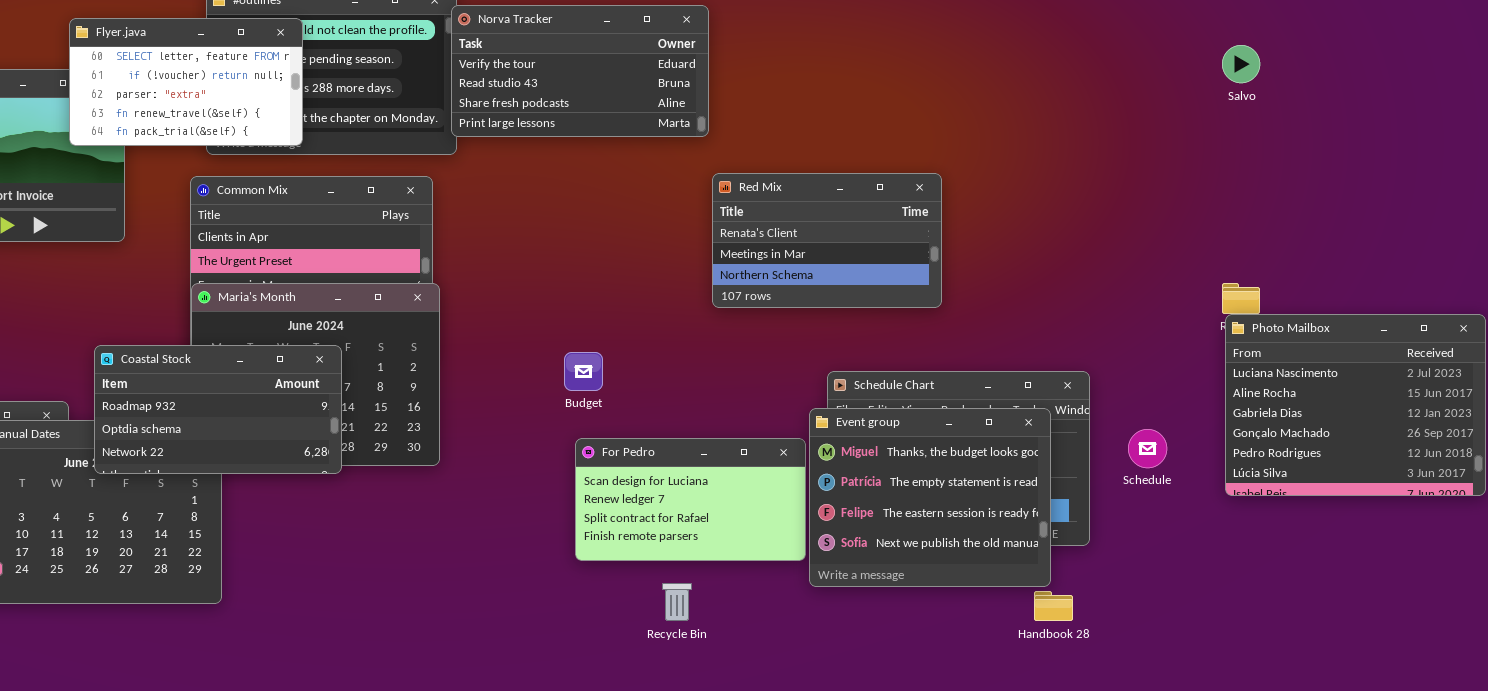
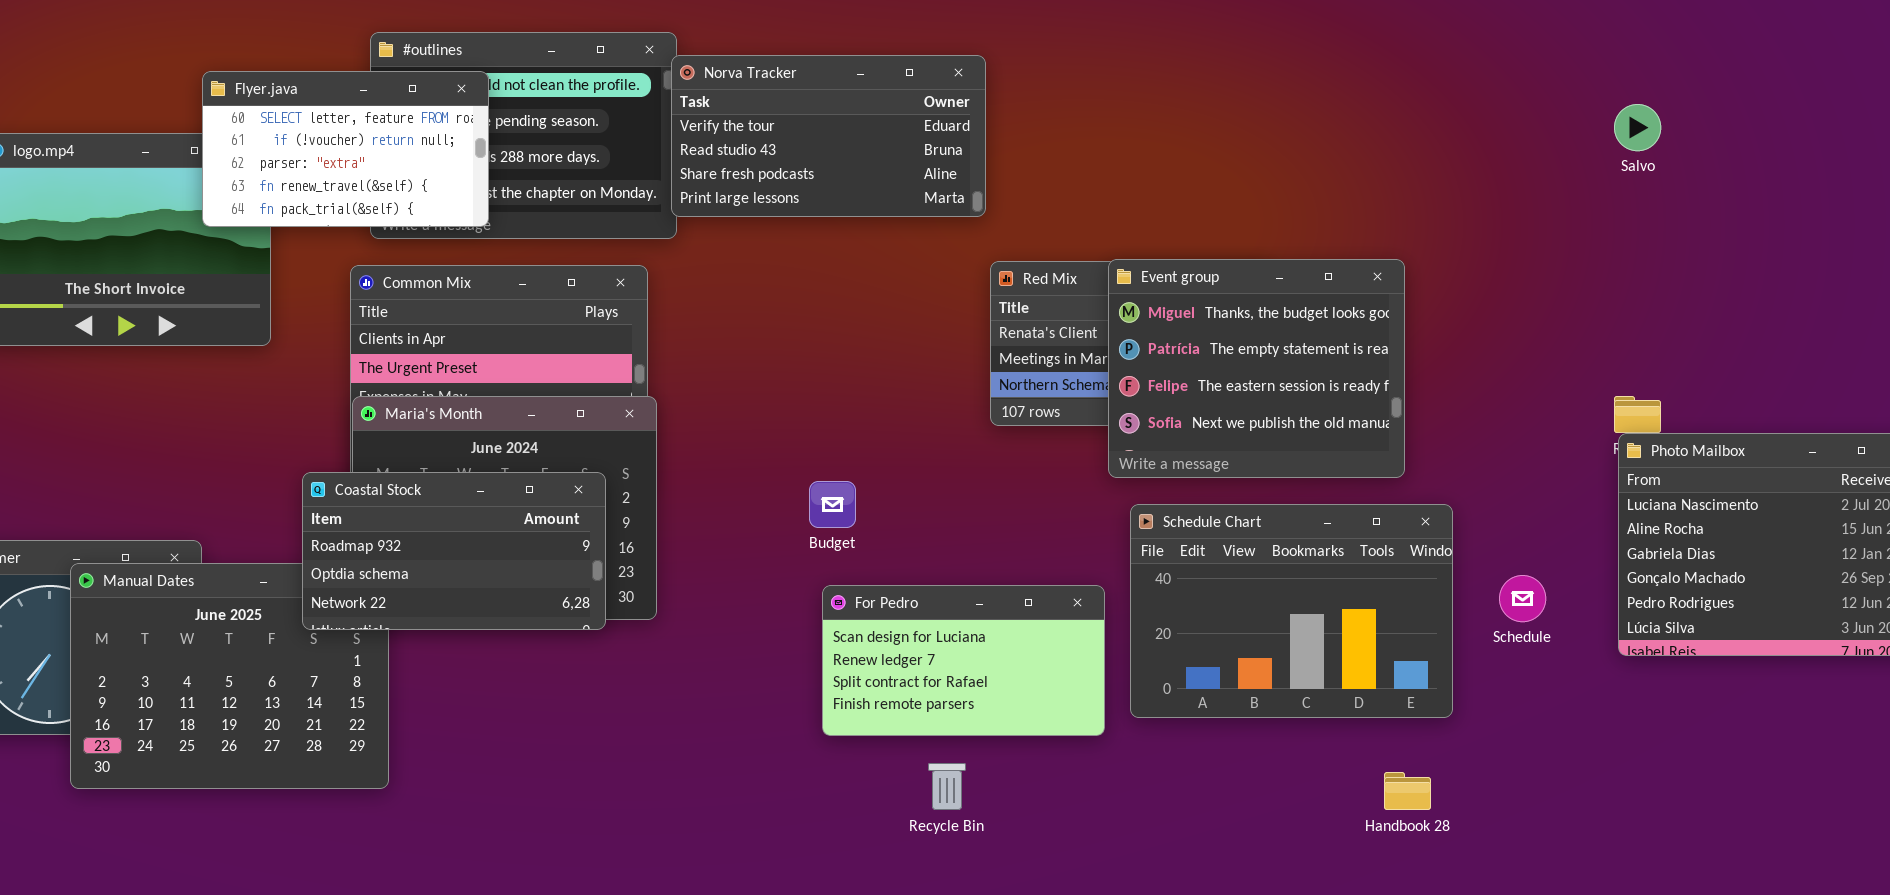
Coastal Stock: [94,345,342,474] -> [302,472,606,630], moved
Event group: [809,408,1051,587] -> [1108,259,1405,478], moved

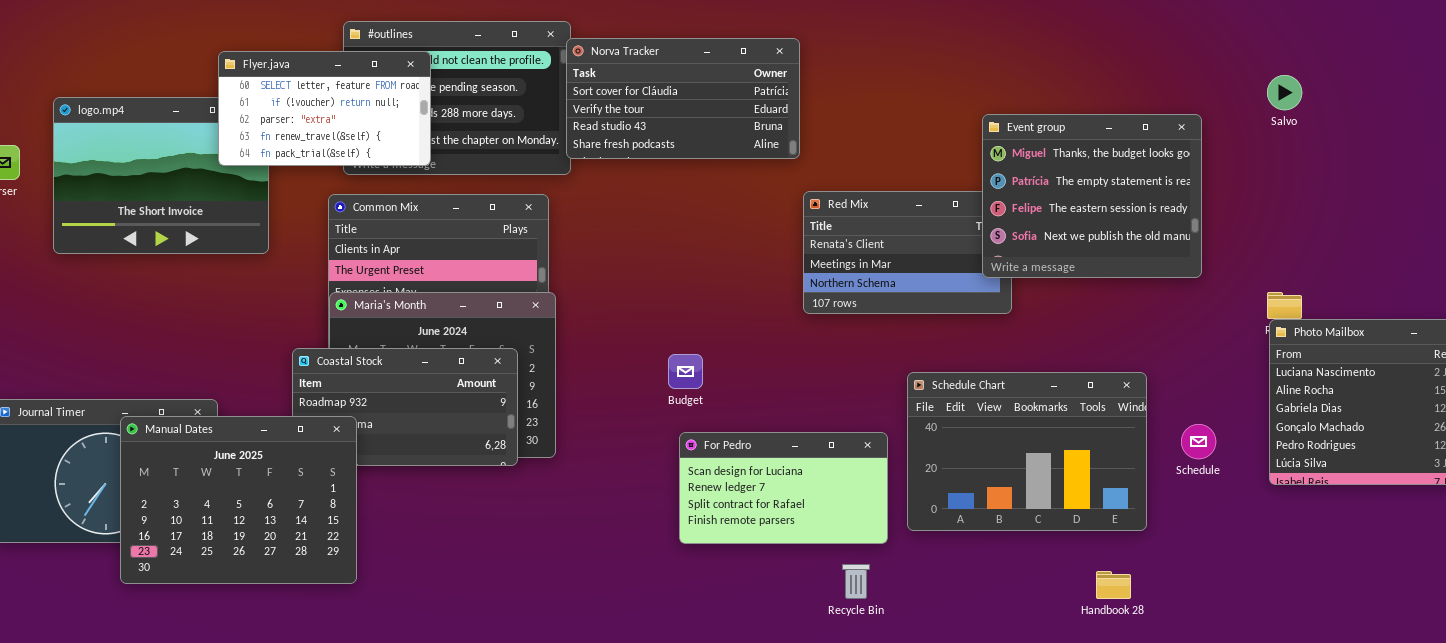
Norva Tracker: [671,55,986,217] -> [566,38,800,159], scrolled up 1 row
Event group: [1108,259,1405,478] -> [982,114,1202,278], moved
Manual Dates: [70,563,389,789] -> [120,416,357,584], raised
Recycle Bin: [928,763,966,810] -> [842,564,870,599], moved

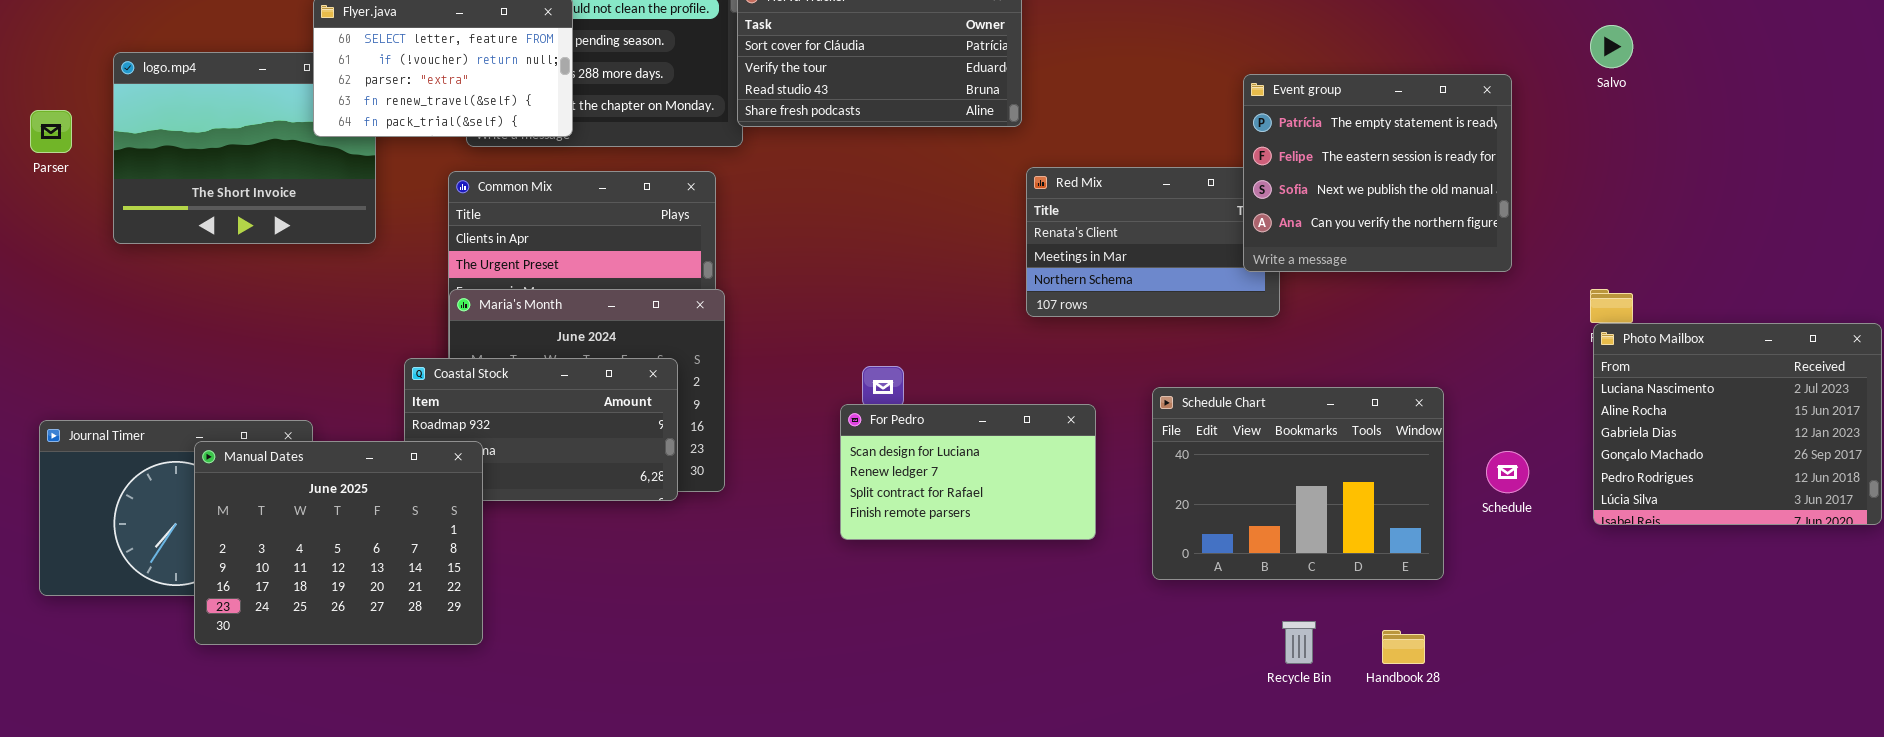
Event group: [982,114,1202,278] -> [1243,74,1512,272], scrolled down 1 row
For Pedro: [679,432,888,544] -> [840,404,1096,540], moved
Recycle Bin: [842,564,870,599] -> [1282,621,1316,664], moved

